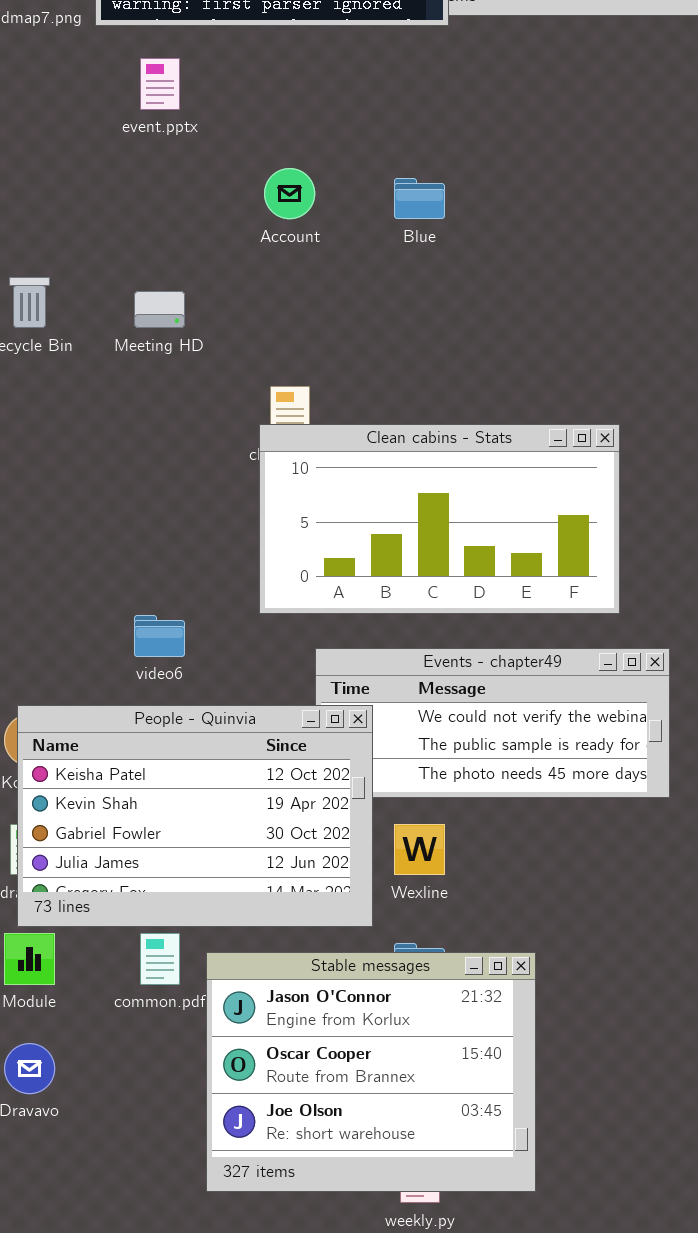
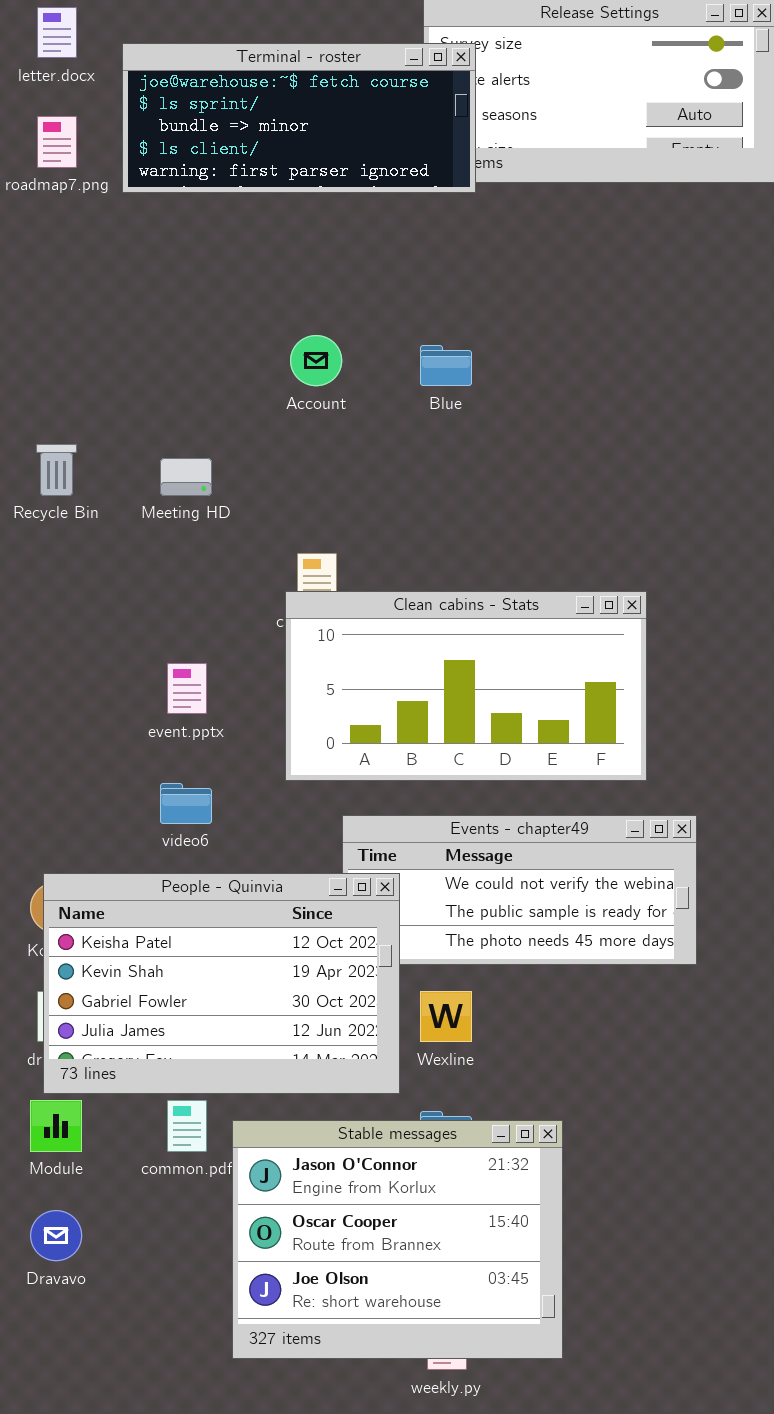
event.pptx: [140,58,180,110] -> [167,663,207,714], moved

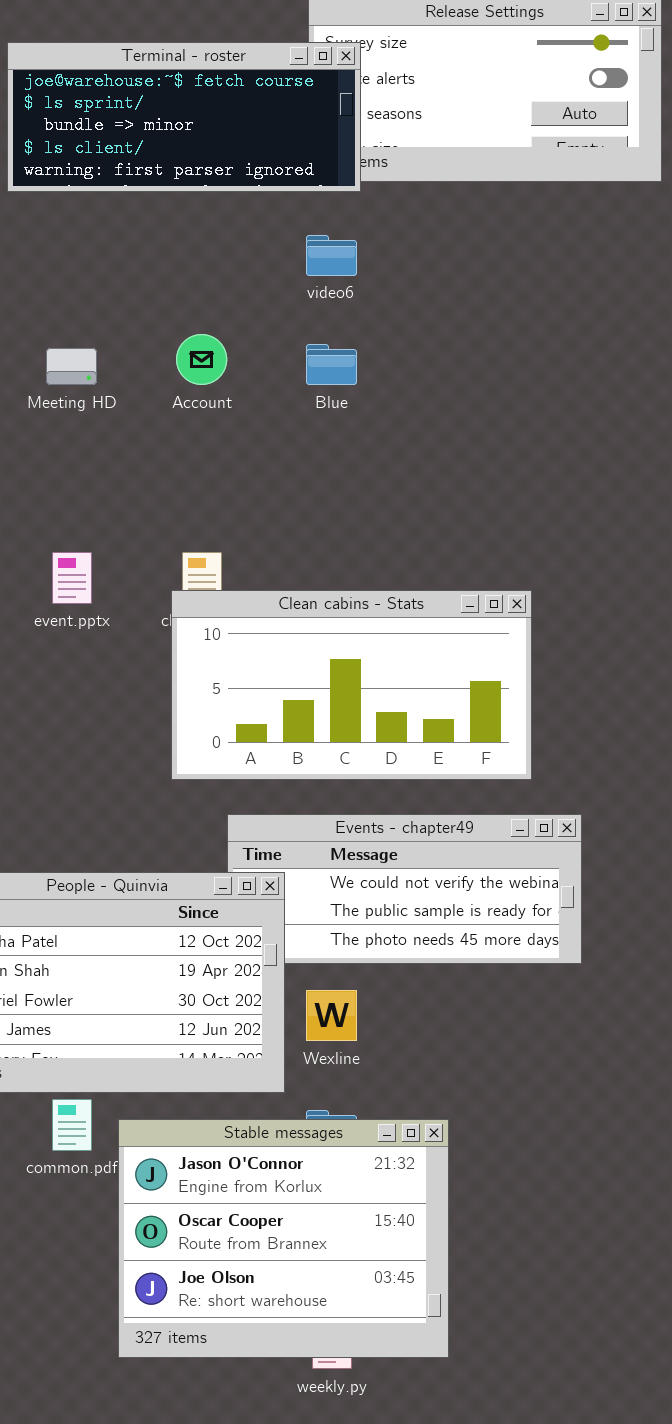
Meeting HD: [160,458,212,496] -> [46,348,97,385], moved
event.pptx: [167,663,207,714] -> [52,552,92,604], moved
video6: [160,783,212,824] -> [306,235,357,276], moved

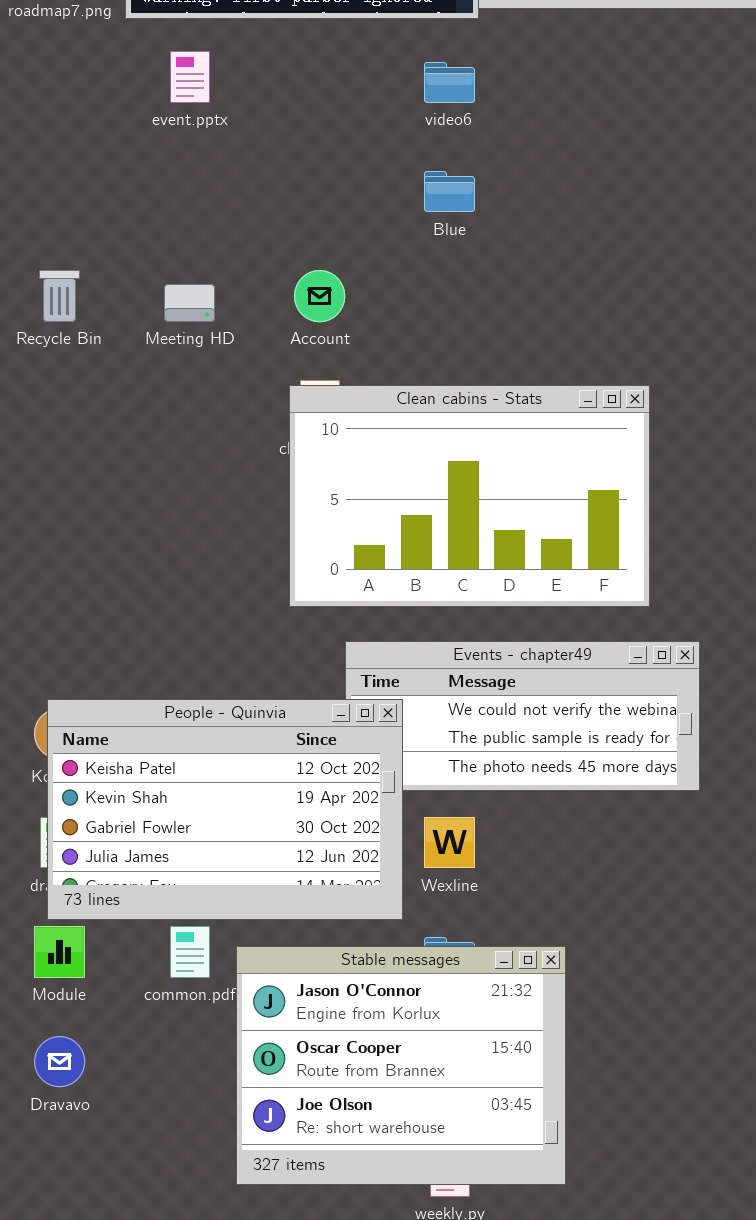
Account: [176,334,227,385] -> [294,270,345,322], moved
Meeting HD: [46,348,97,385] -> [164,284,215,322], moved
event.pptx: [52,552,92,604] -> [170,51,210,103], moved
Clean cabins - Stats: [171,590,532,780] -> [289,385,650,607], resized

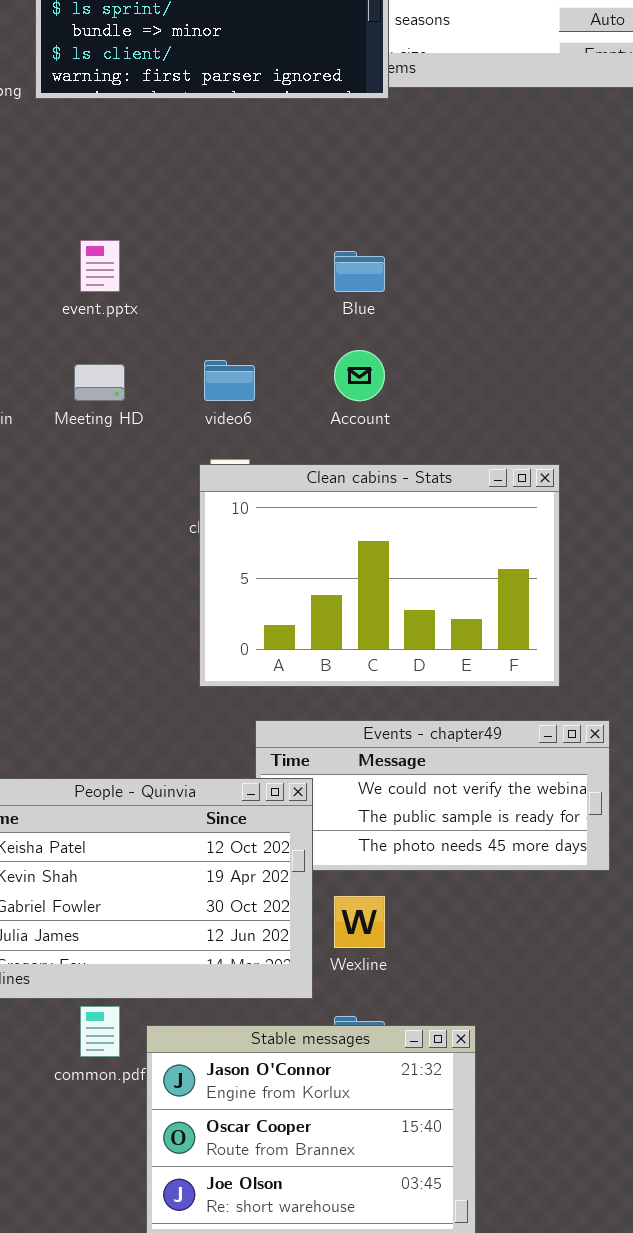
event.pptx: [170,51,210,103] -> [80,240,120,292], moved
video6: [424,62,475,103] -> [204,360,255,401], moved
Account: [294,270,345,322] -> [334,350,385,401], moved

